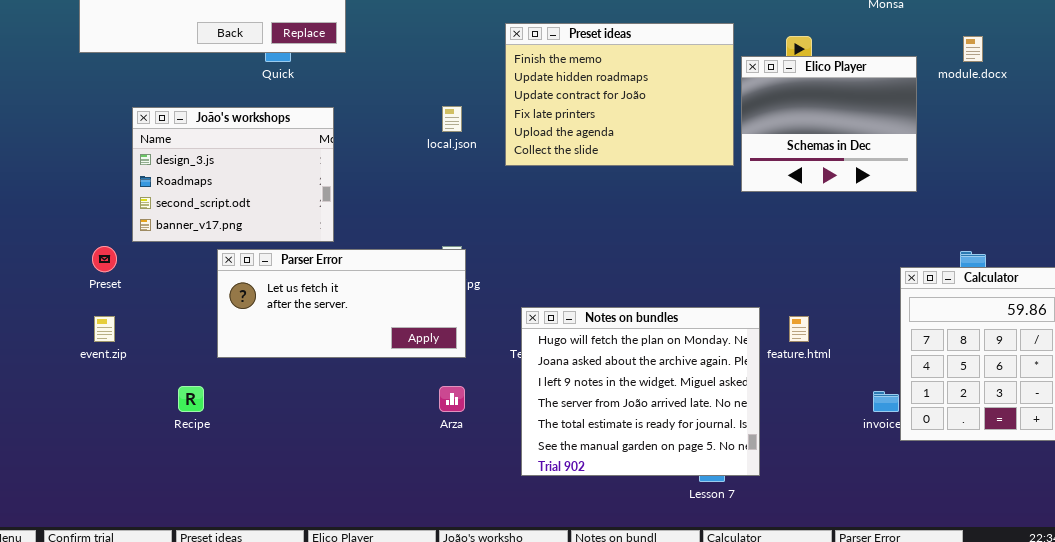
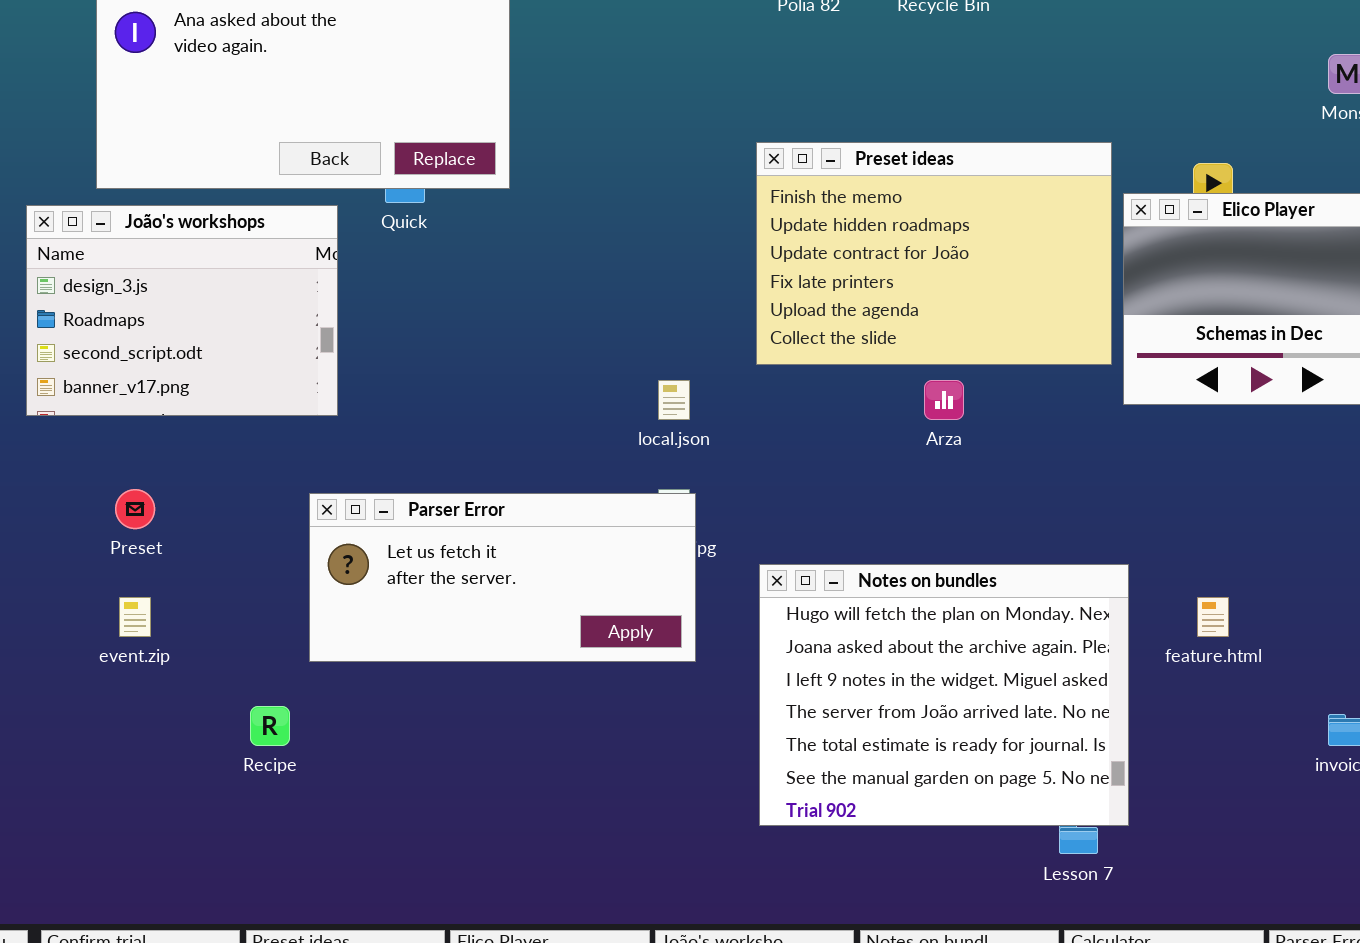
local.json: [442,106,462,132] -> [658,380,690,420], moved
João's workshops: [132,107,334,242] -> [26,205,338,416], moved
Notes on bundles: [521,307,760,476] -> [759,564,1129,826], moved
Arza: [439,386,465,412] -> [924,380,964,420], moved

